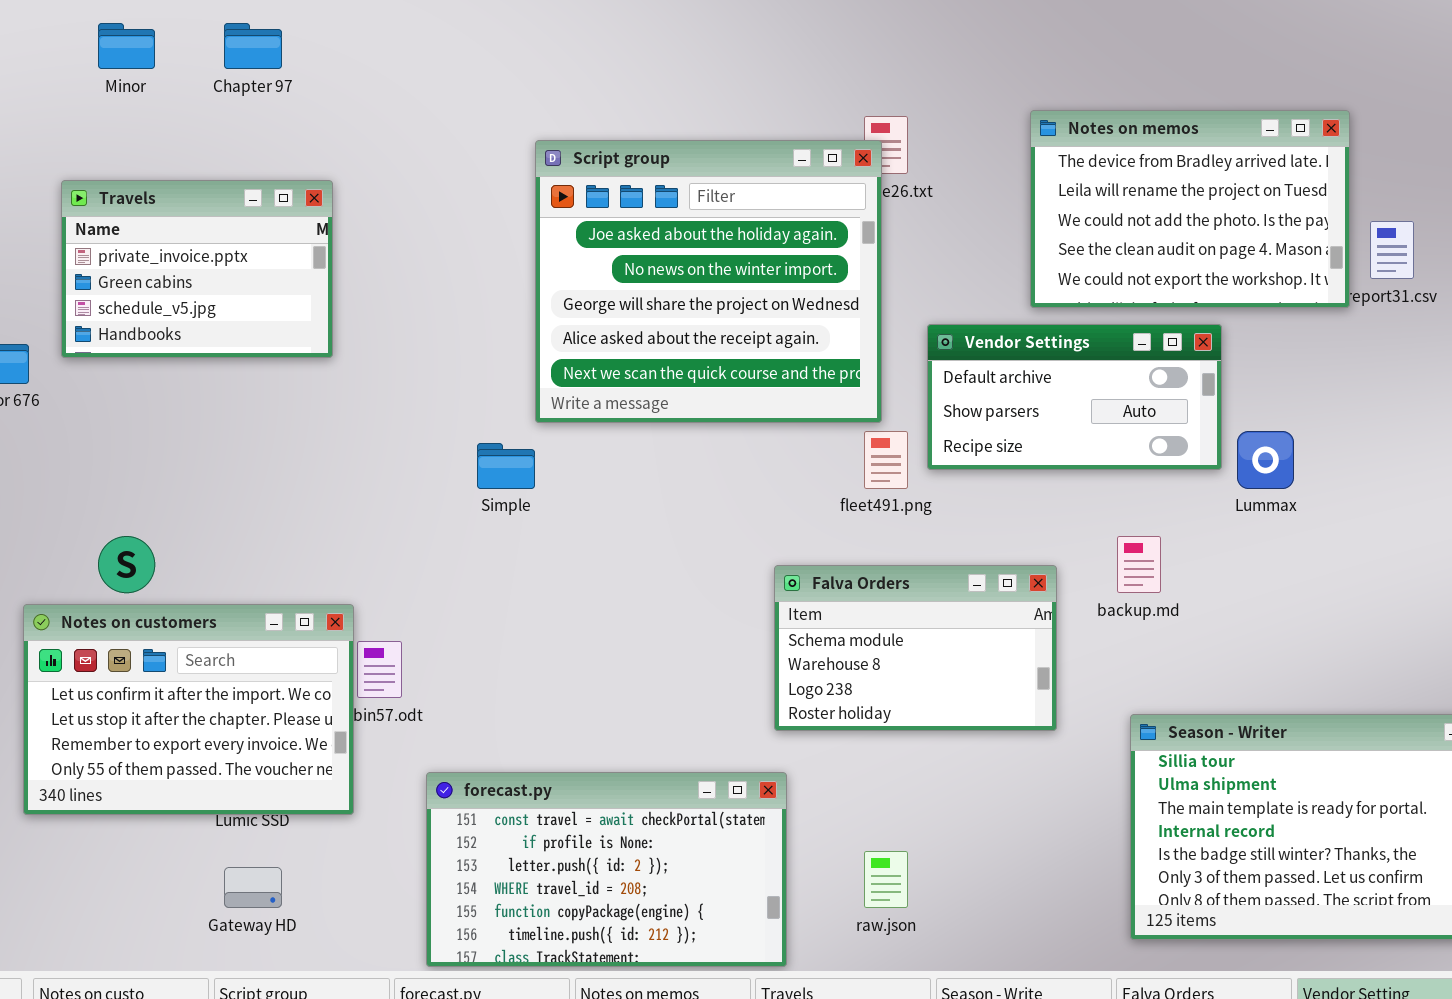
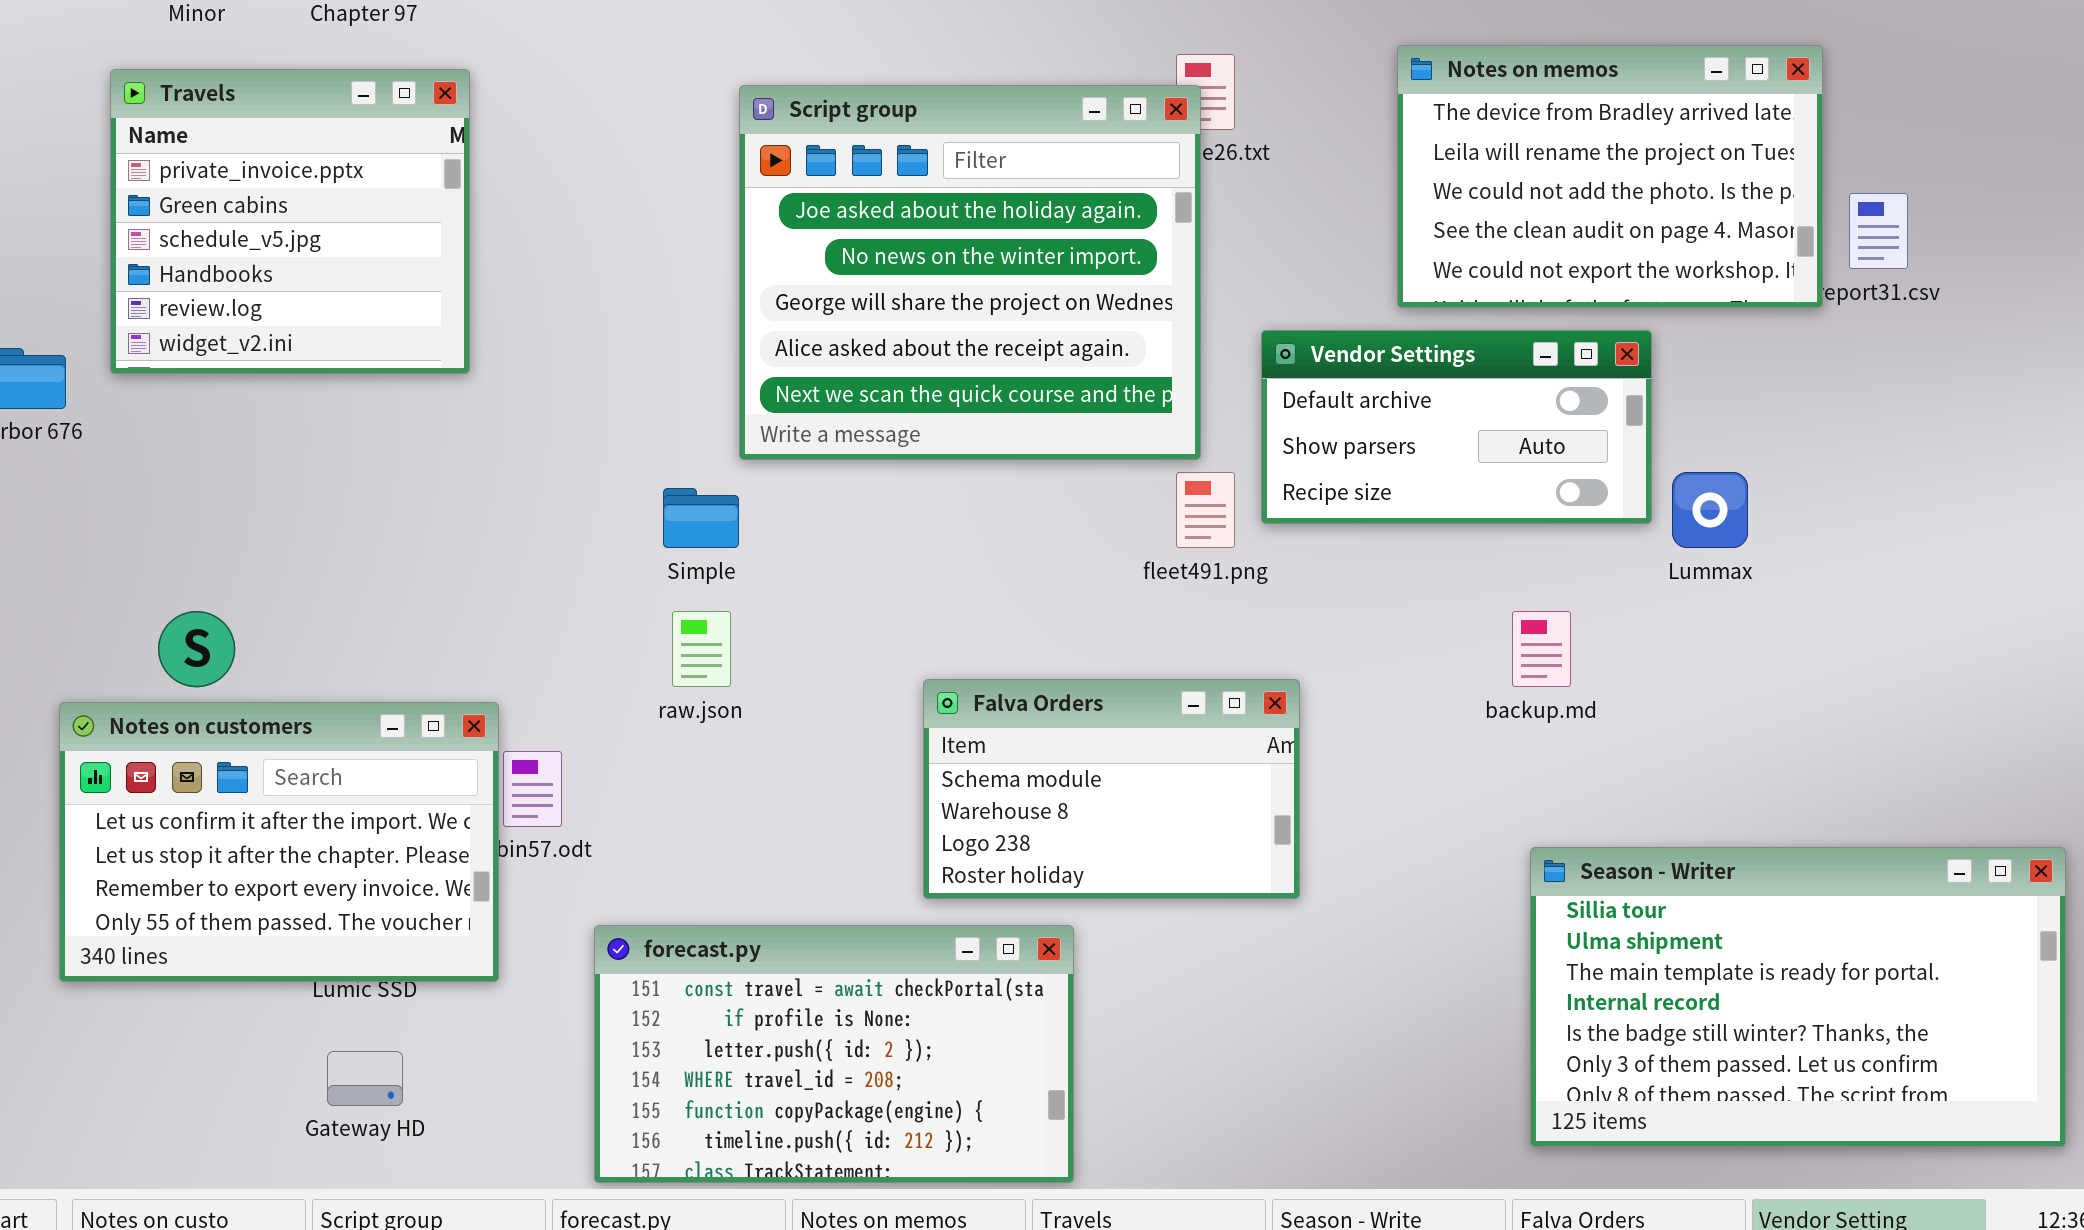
Travels: [61,180,333,358] -> [110,69,470,374], resized
Falva Orders: [774,565,1057,731] -> [923,679,1300,899], moved
raw.json: [864,851,908,908] -> [672,611,731,687], moved

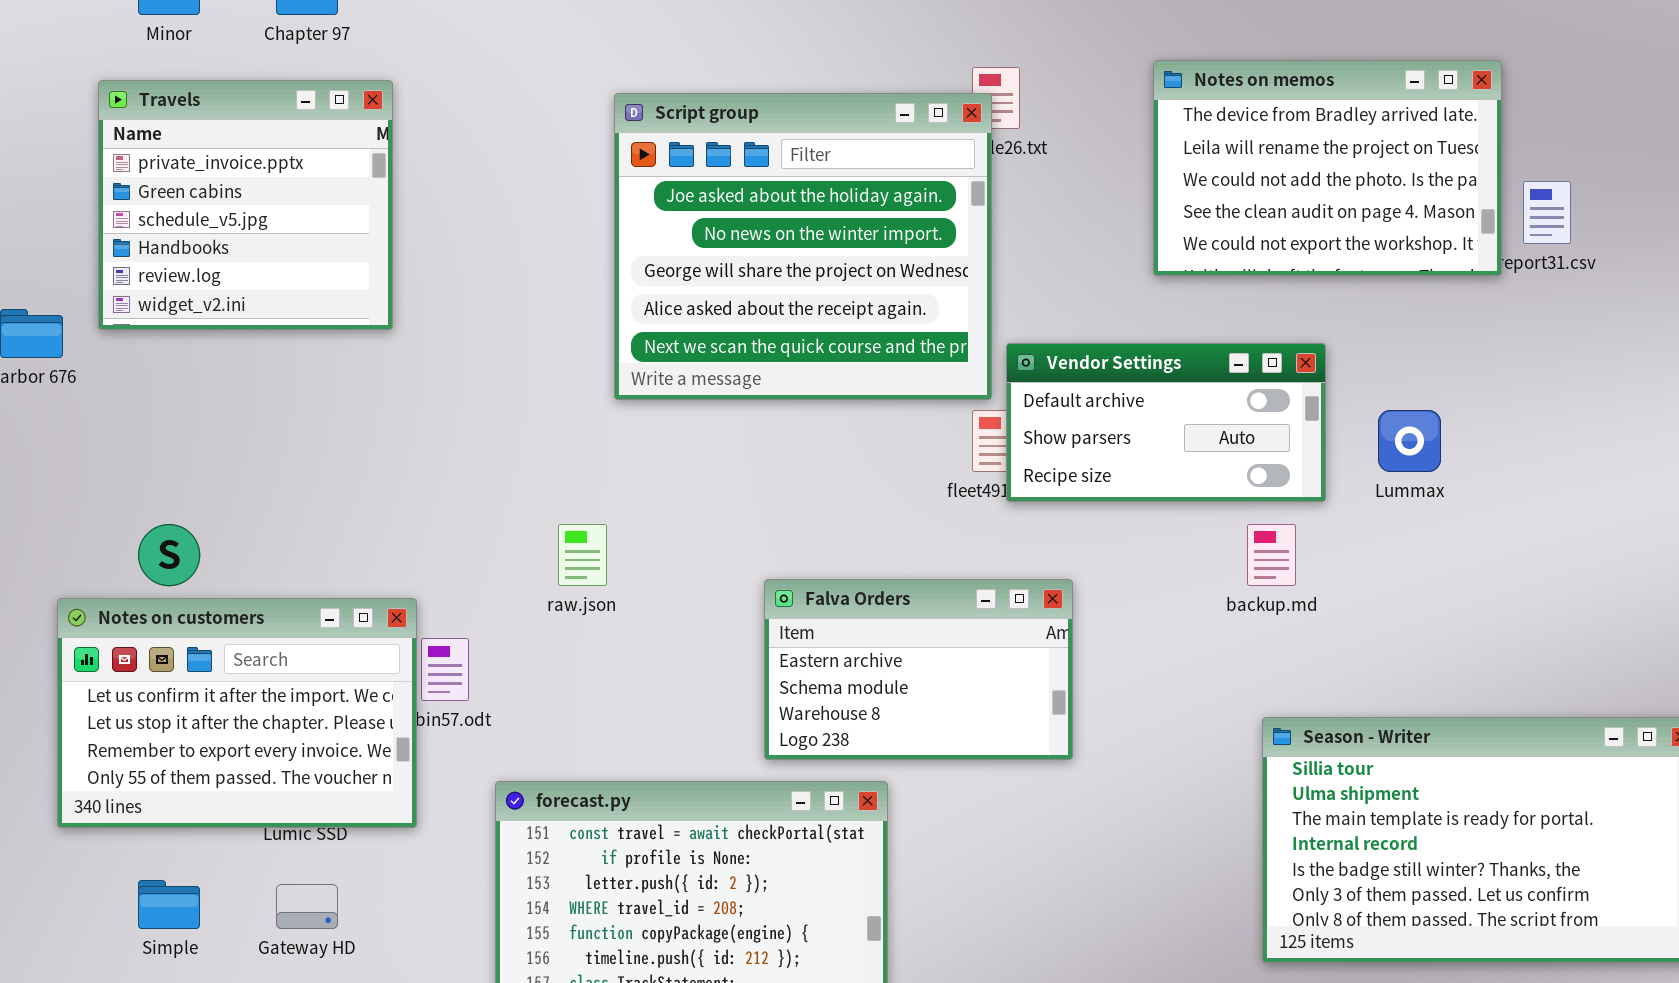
Vendor Settings: [1261,330,1652,524] -> [1006,343,1326,502], moved
Simple: [663,488,739,548] -> [138,880,200,929], moved
Falva Orders: [923,679,1300,899] -> [764,579,1073,760], scrolled up 1 row

